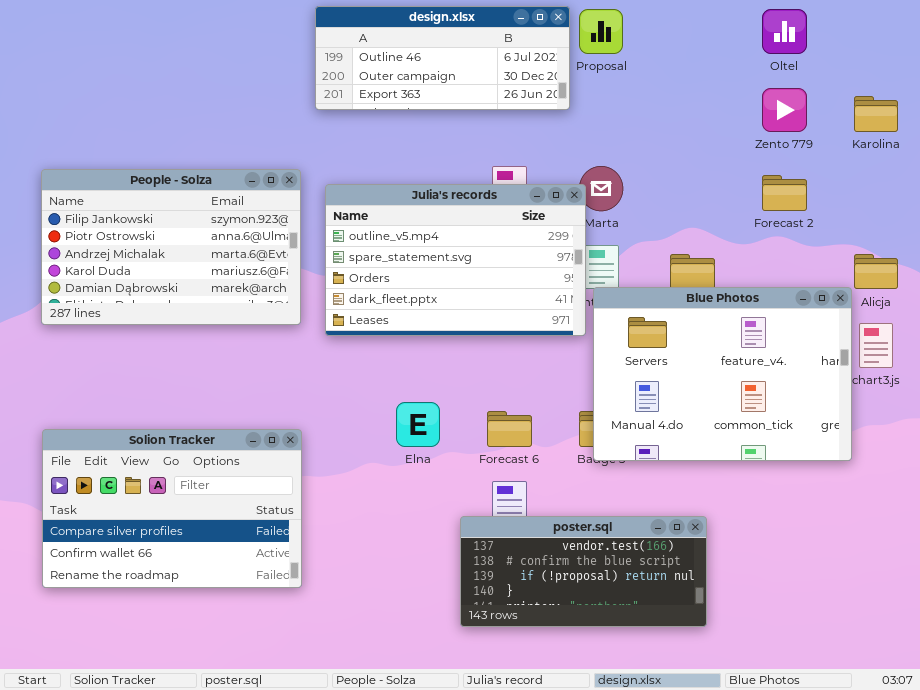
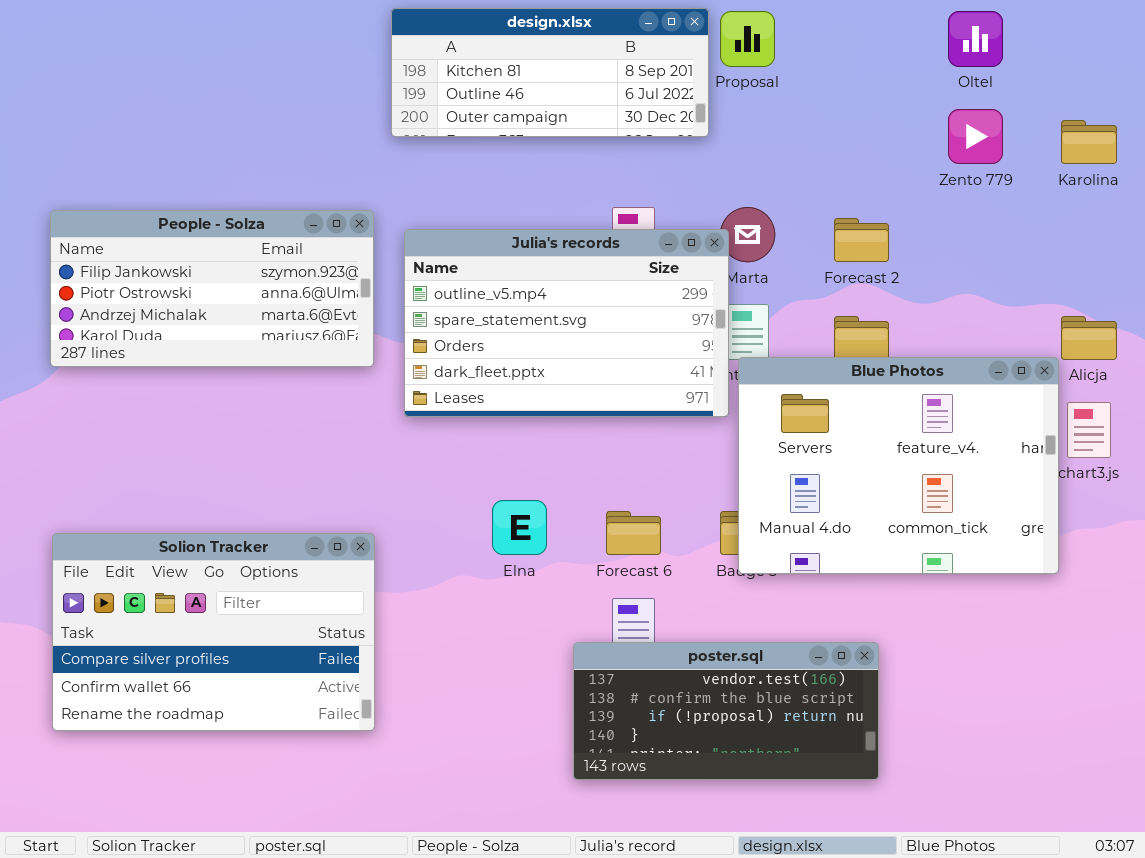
design.xlsx: [315,6,570,110] -> [391,8,709,137], scrolled up 1 row
People - Solza: [41,169,301,325] -> [50,210,374,367], resized
Forecast 2: [762,175,807,211] -> [834,218,889,262], moved

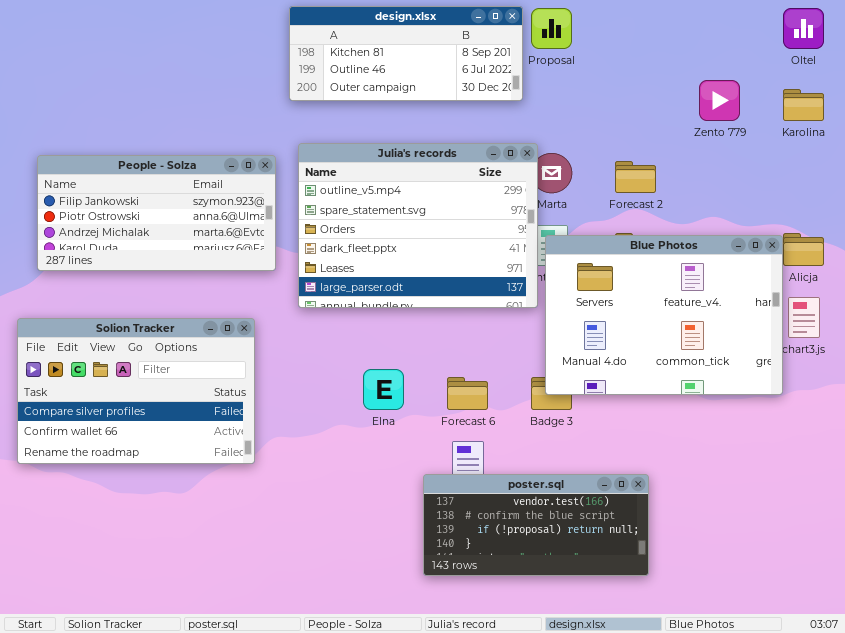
Oltel: [948,11,1003,67] -> [783,8,824,49], moved
Julia's records: [404,229,729,417] -> [298,143,538,308], resized
Blue Photos: [738,357,1059,574] -> [545,235,783,395], moved
Solion Tracker: [52,533,375,731] -> [17,318,255,464], moved

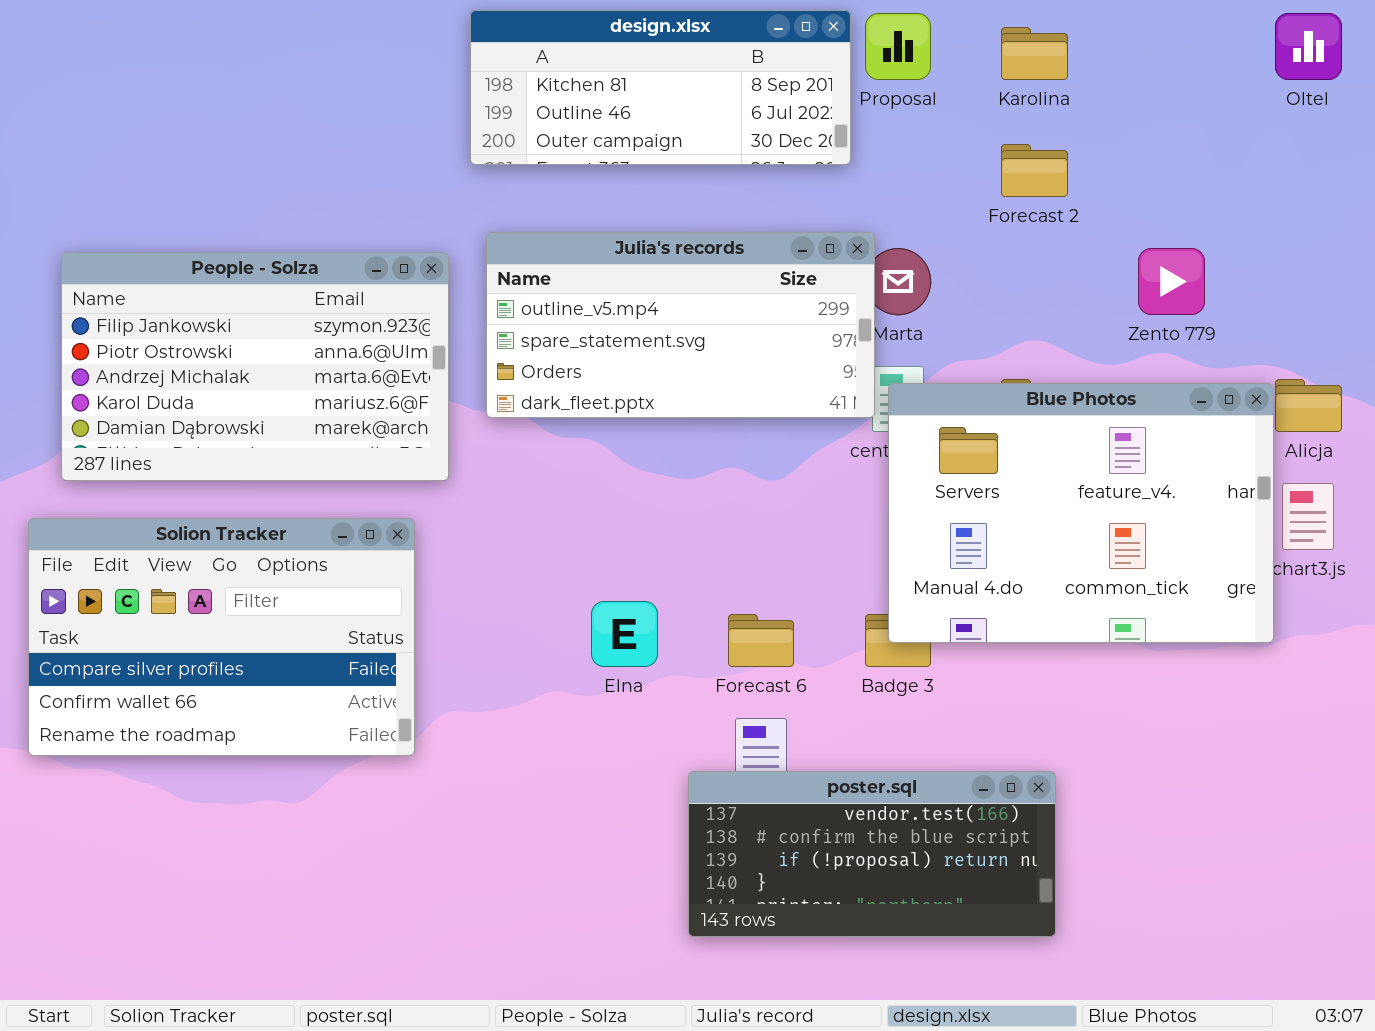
Zento 779: [699,80,740,121] -> [1138,248,1205,315], moved
Karolina: [783,89,824,121] -> [1001,27,1068,80], moved
Julia's records: [298,143,538,308] -> [486,232,875,418], resized
People - Solza: [37,155,276,271] -> [61,252,449,481], resized
Forecast 2: [615,161,656,193] -> [1001,144,1068,197], moved

